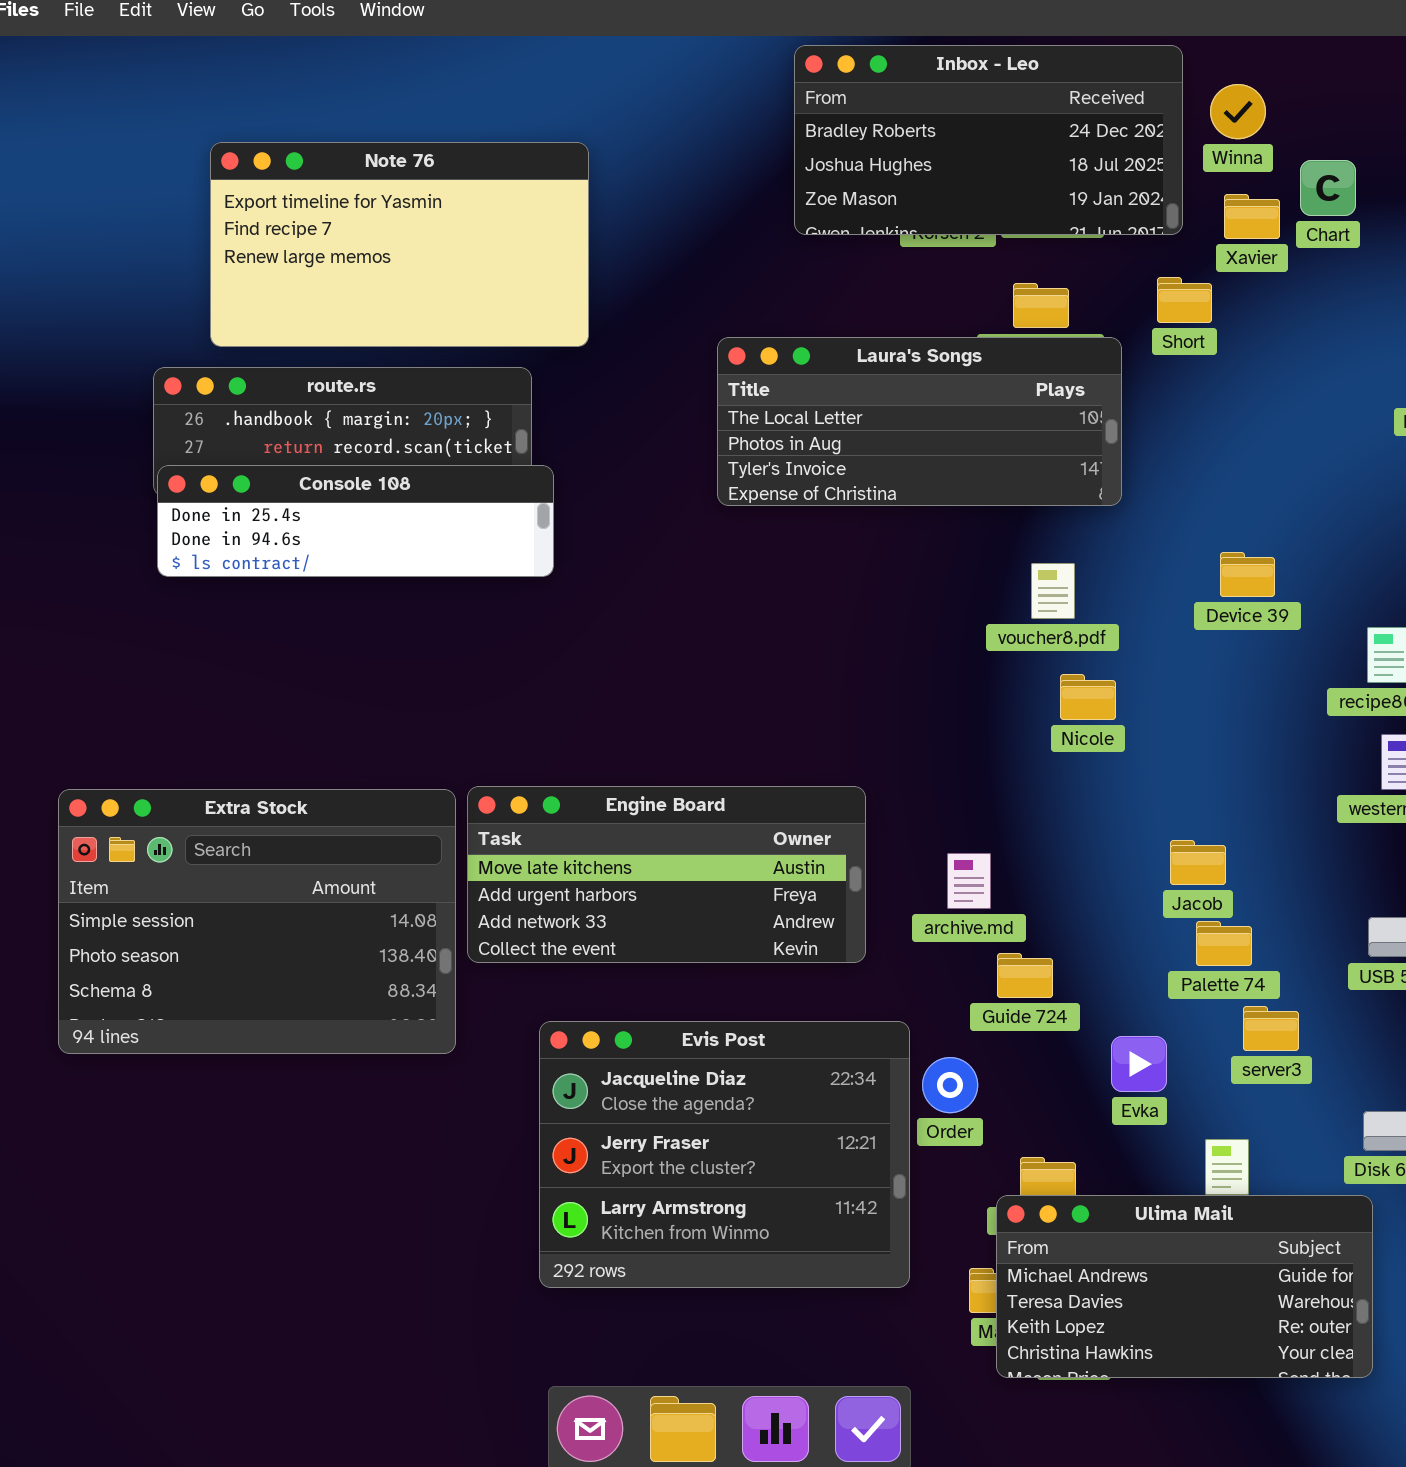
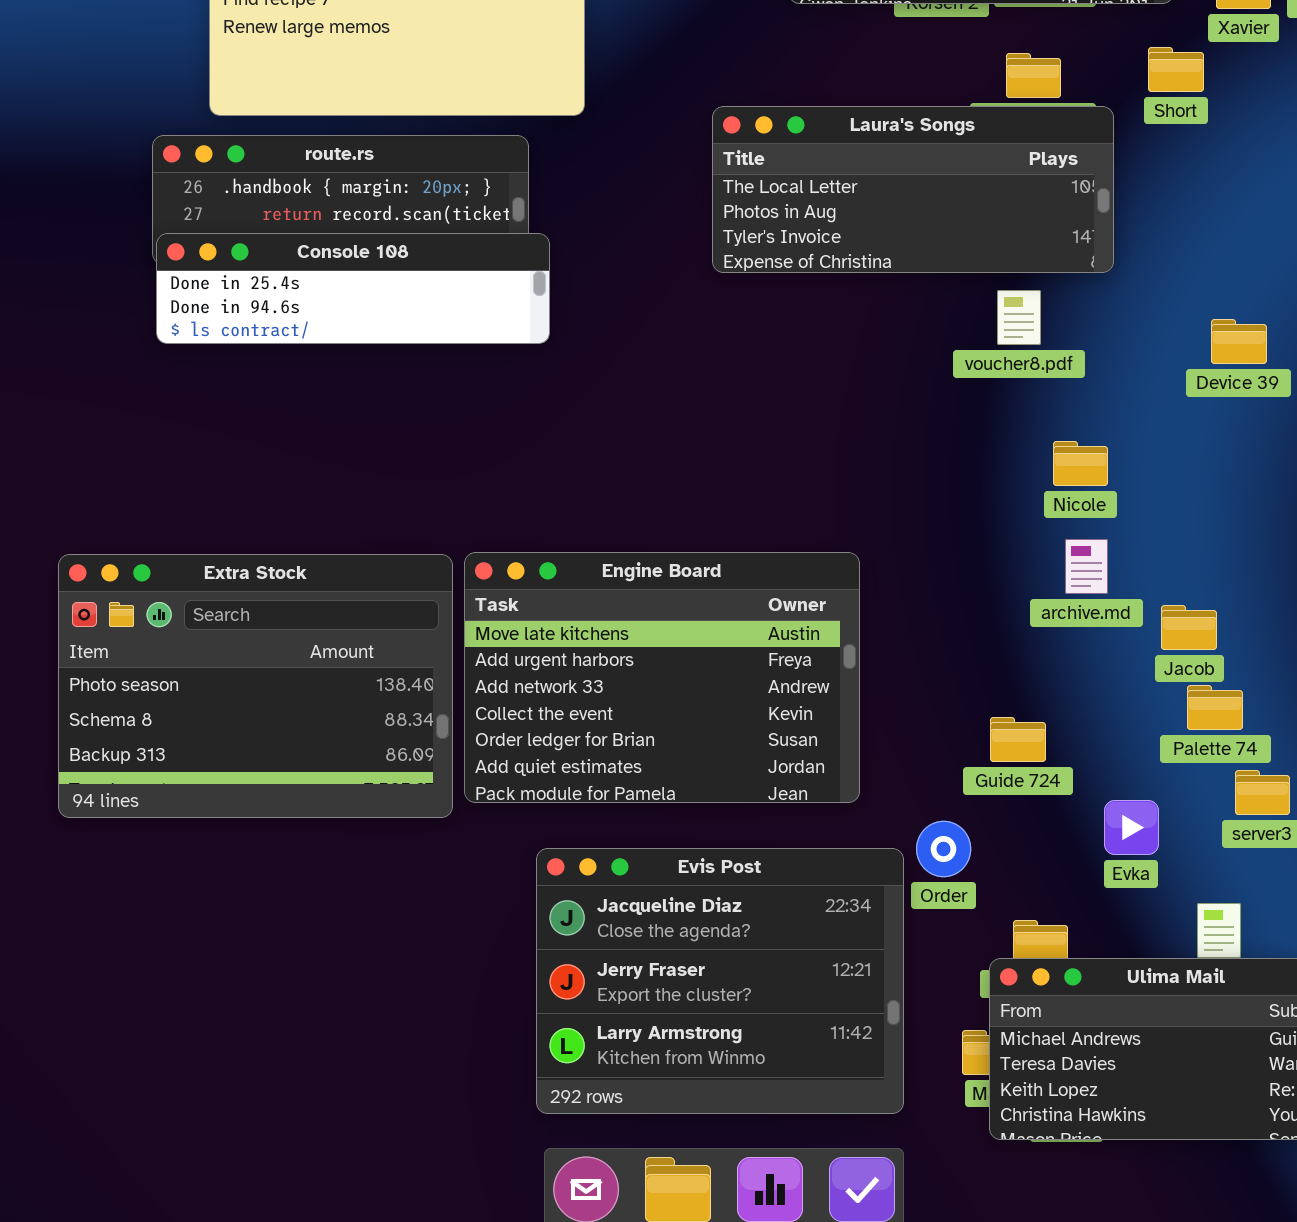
voucher8.pdf: [1031,563,1075,619] -> [997,290,1041,345], moved
Engine Board: [467,786,866,963] -> [464,552,860,803], resized
Extra Stock: [58,789,456,1054] -> [58,554,453,818], scrolled down 1 row
archive.md: [947,853,991,909] -> [1065,539,1108,594], moved
Evis Post: [539,1021,910,1288] -> [536,848,904,1114], moved

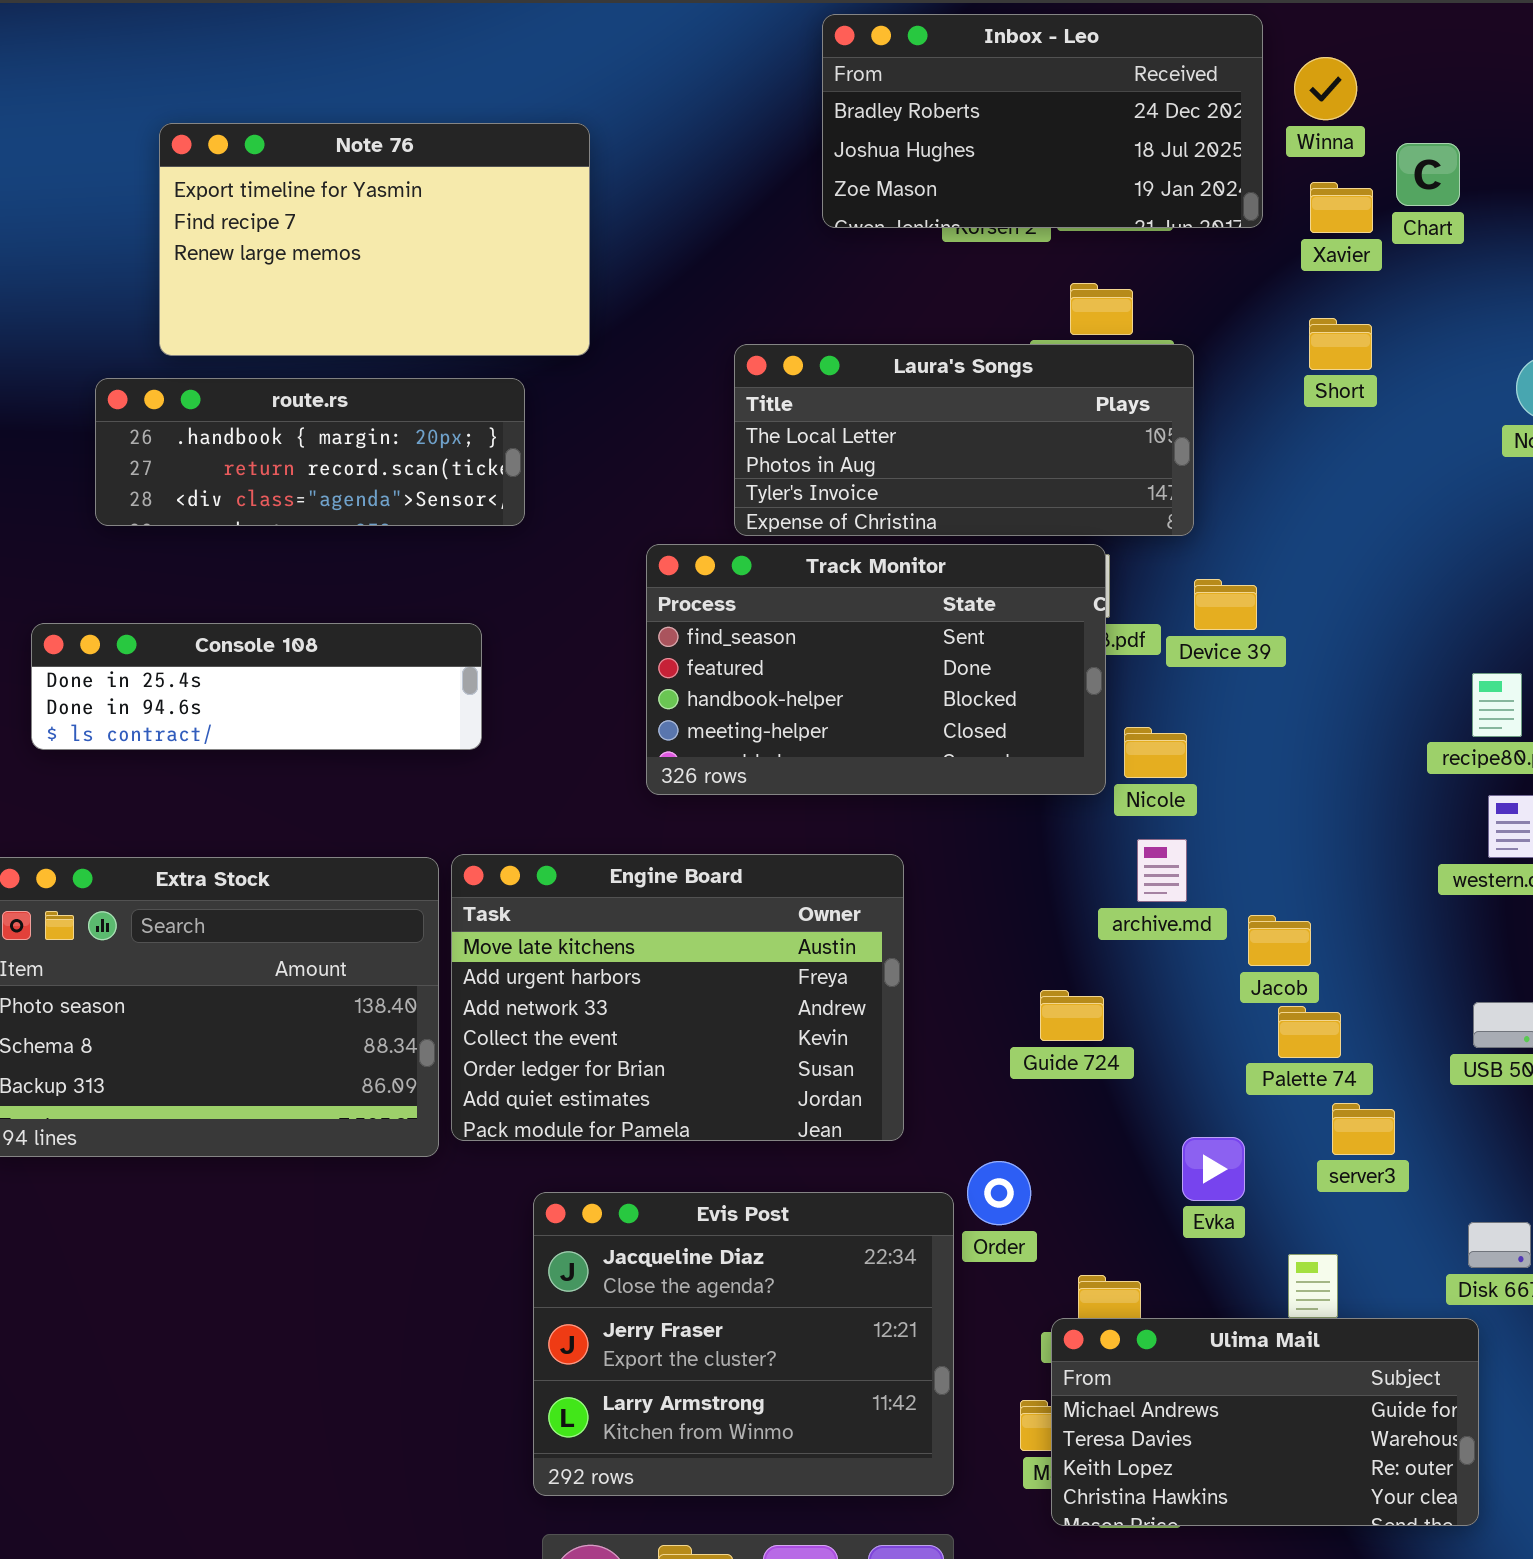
Short: [1148,47,1204,92] -> [1309,318,1372,370], moved
Console 108: [156,233,550,344] -> [31,623,482,750], moved
Track Monitor: none -> [646,544,1106,795], opened
Device 39: [1211,319,1267,364] -> [1194,579,1257,630], moved
Guide 724: [990,717,1046,762] -> [1040,990,1104,1041], moved

